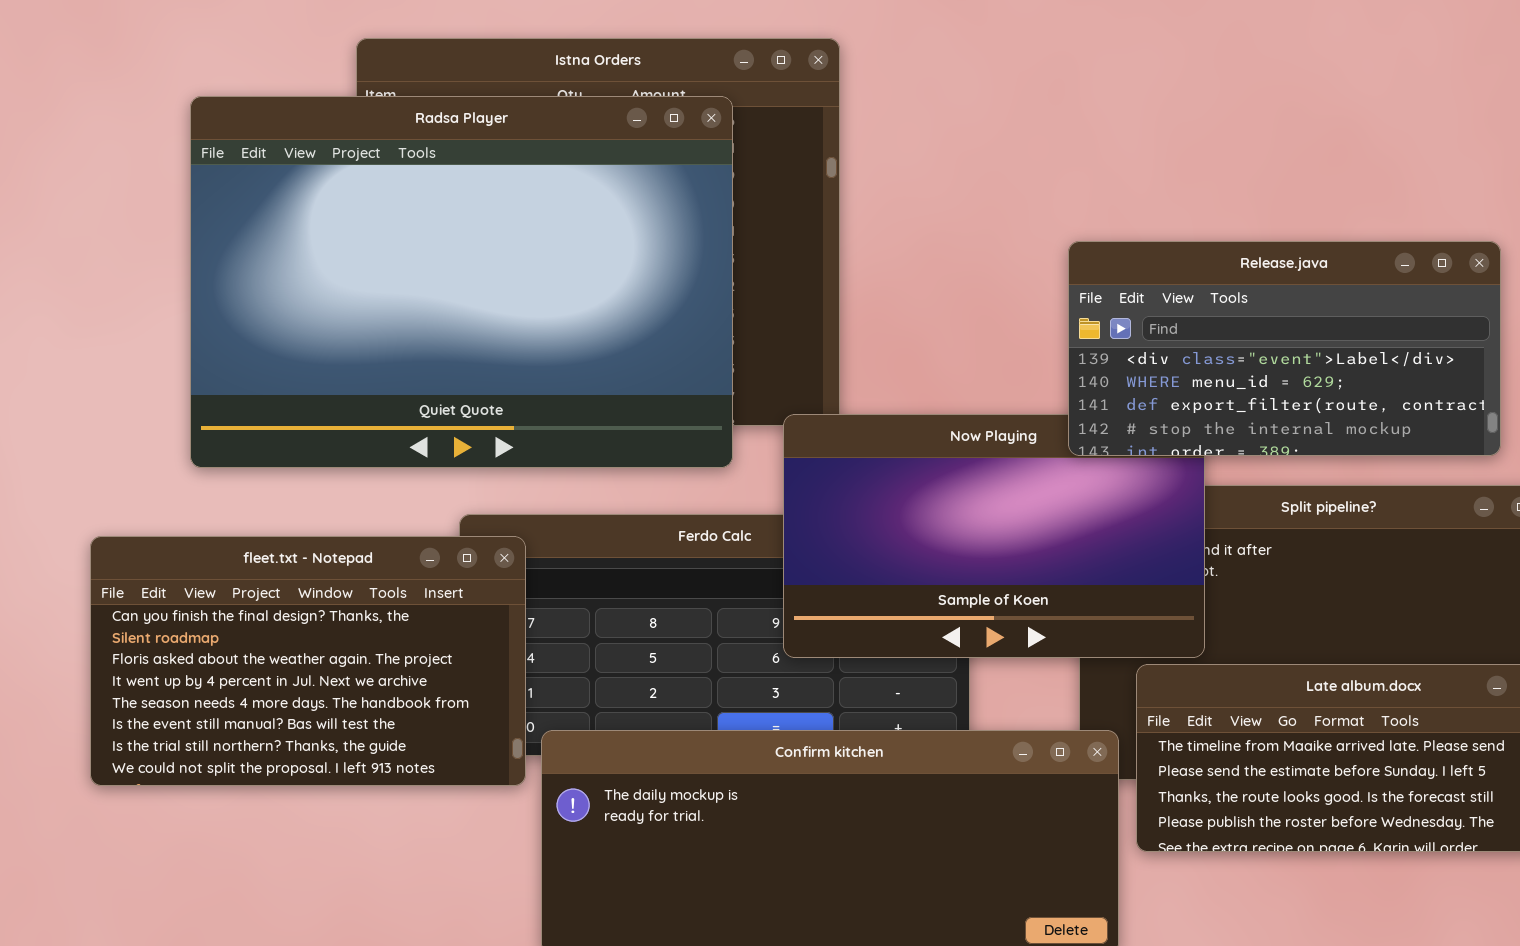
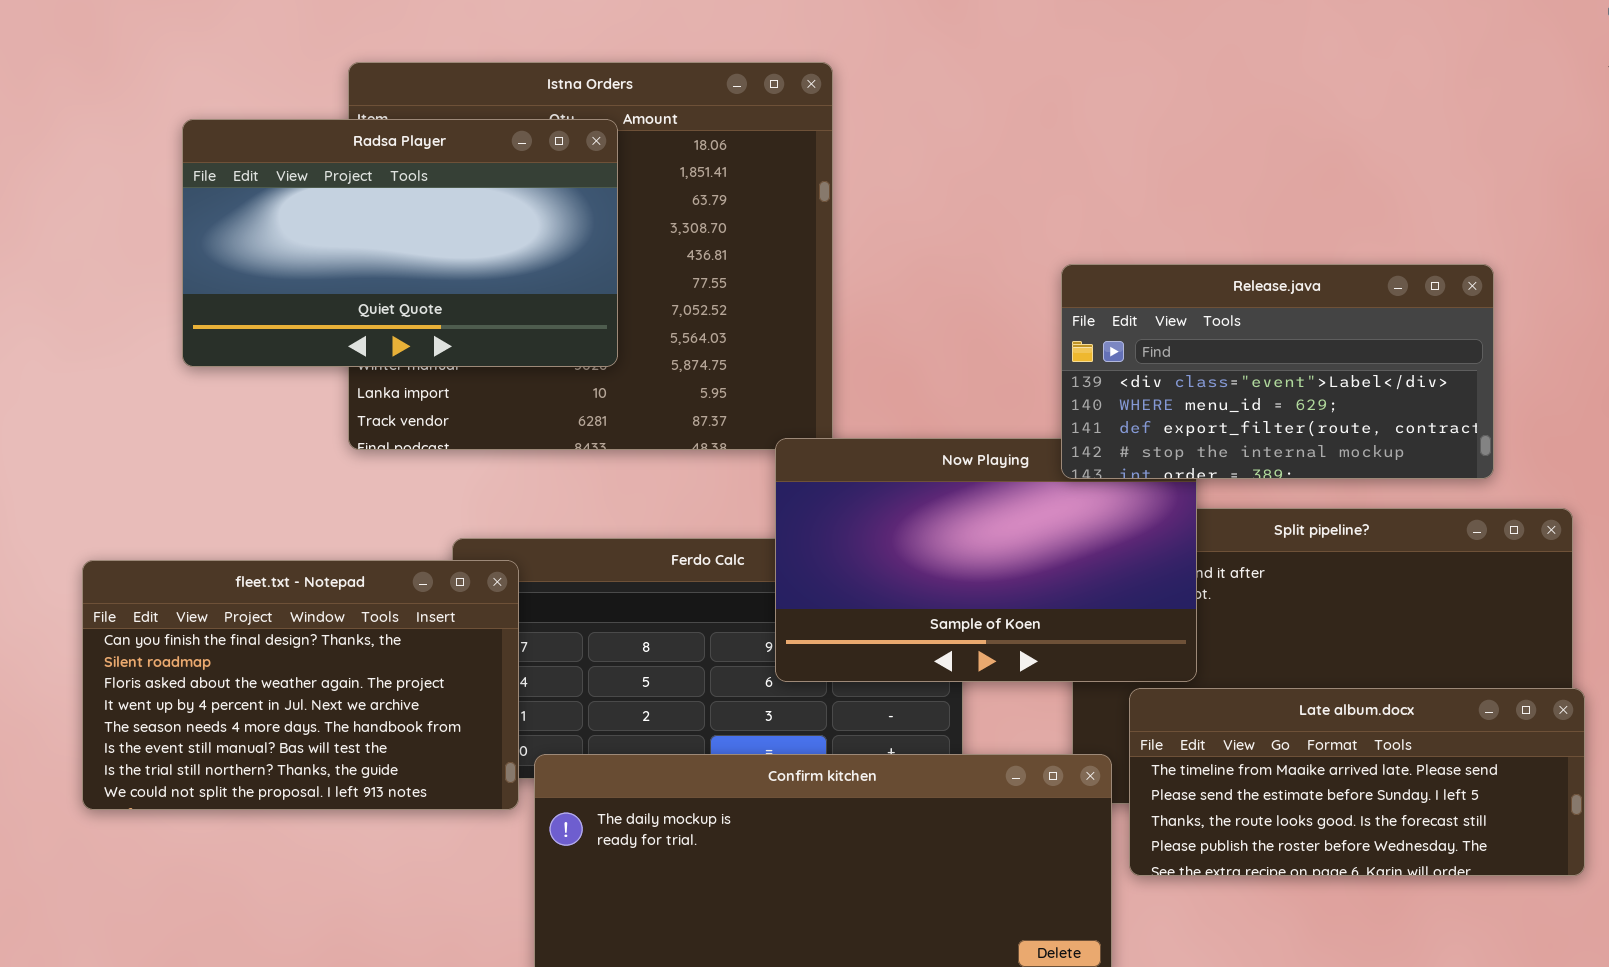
Radsa Player: [190,96,733,468] -> [182,119,618,367], resized

